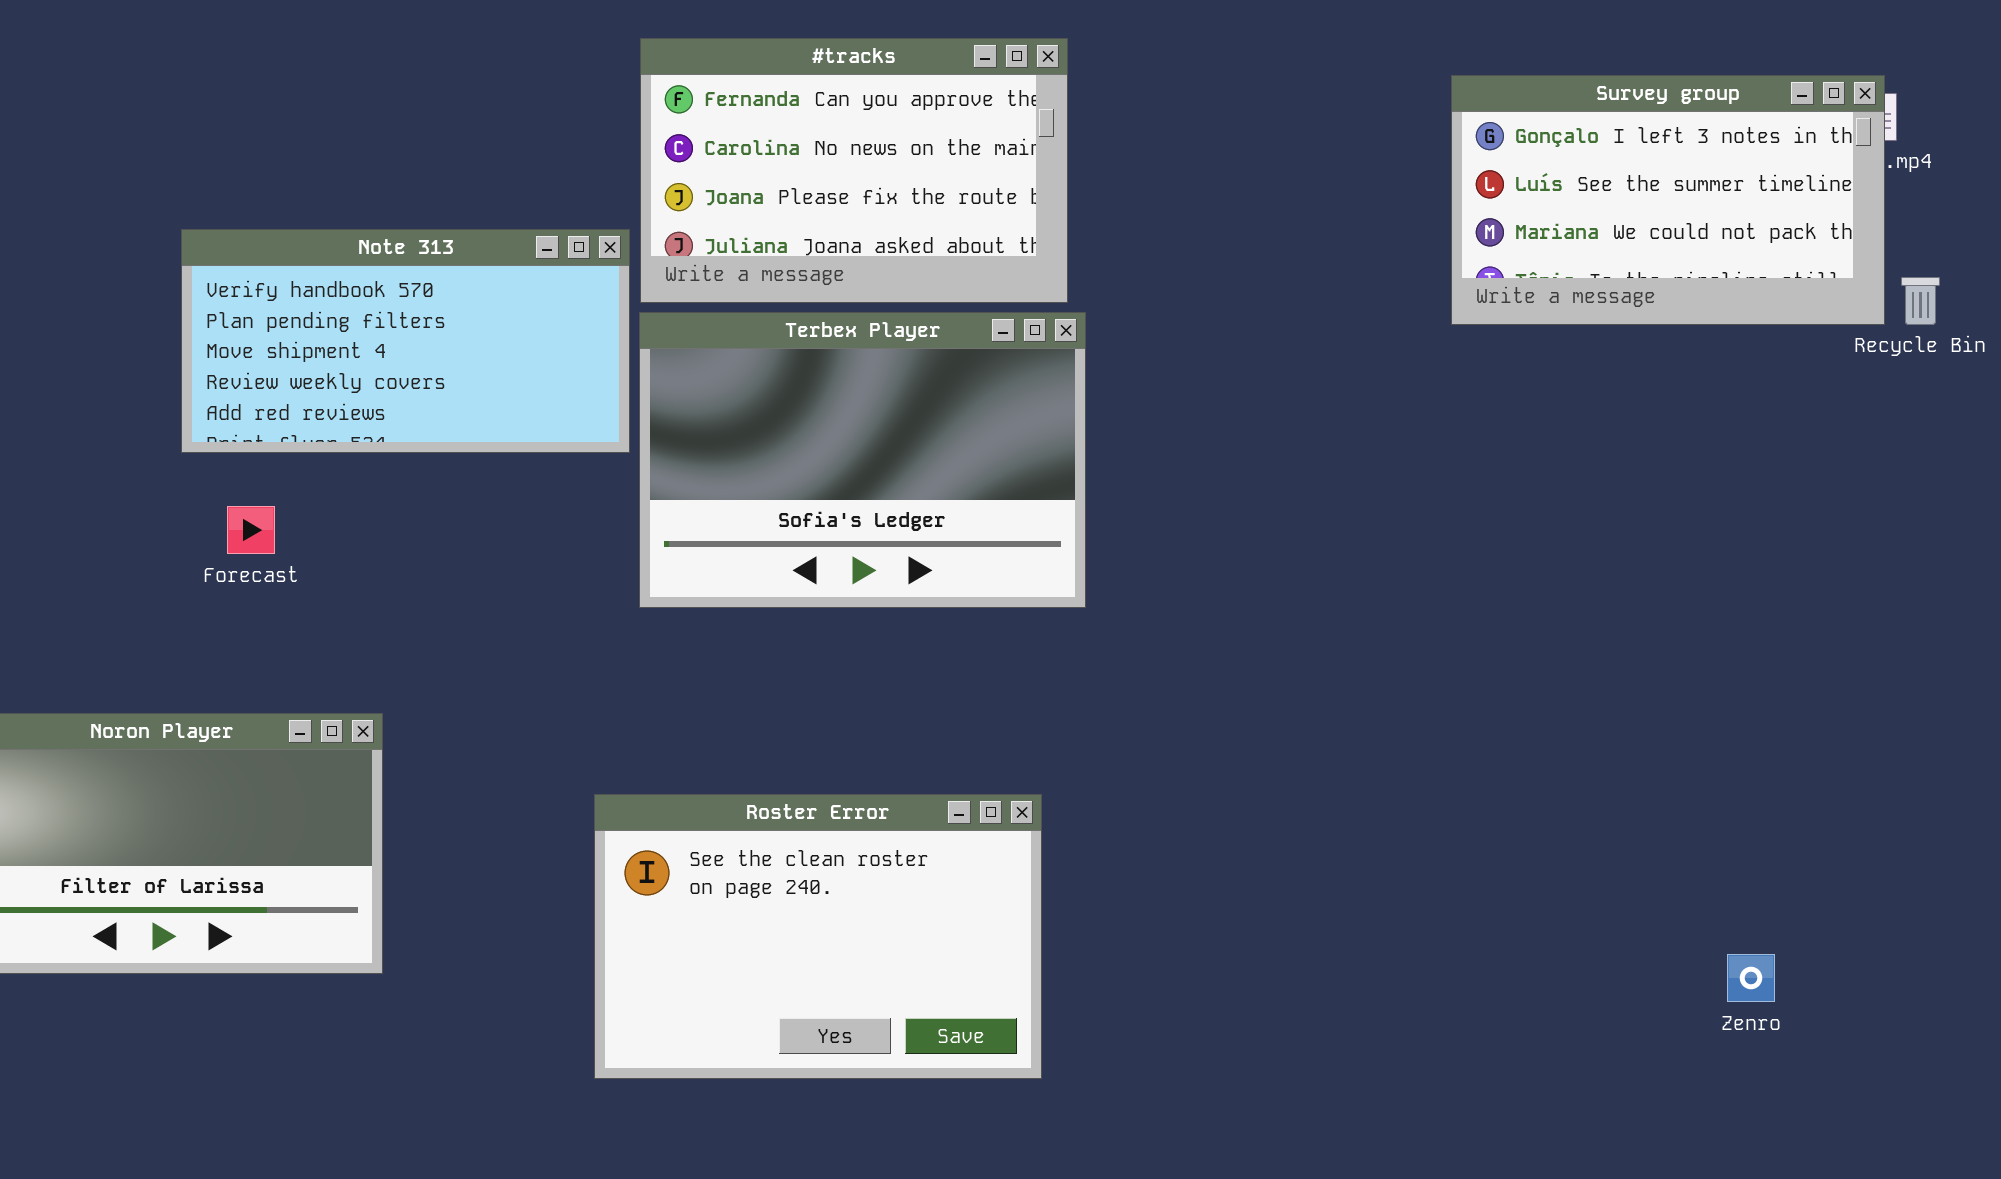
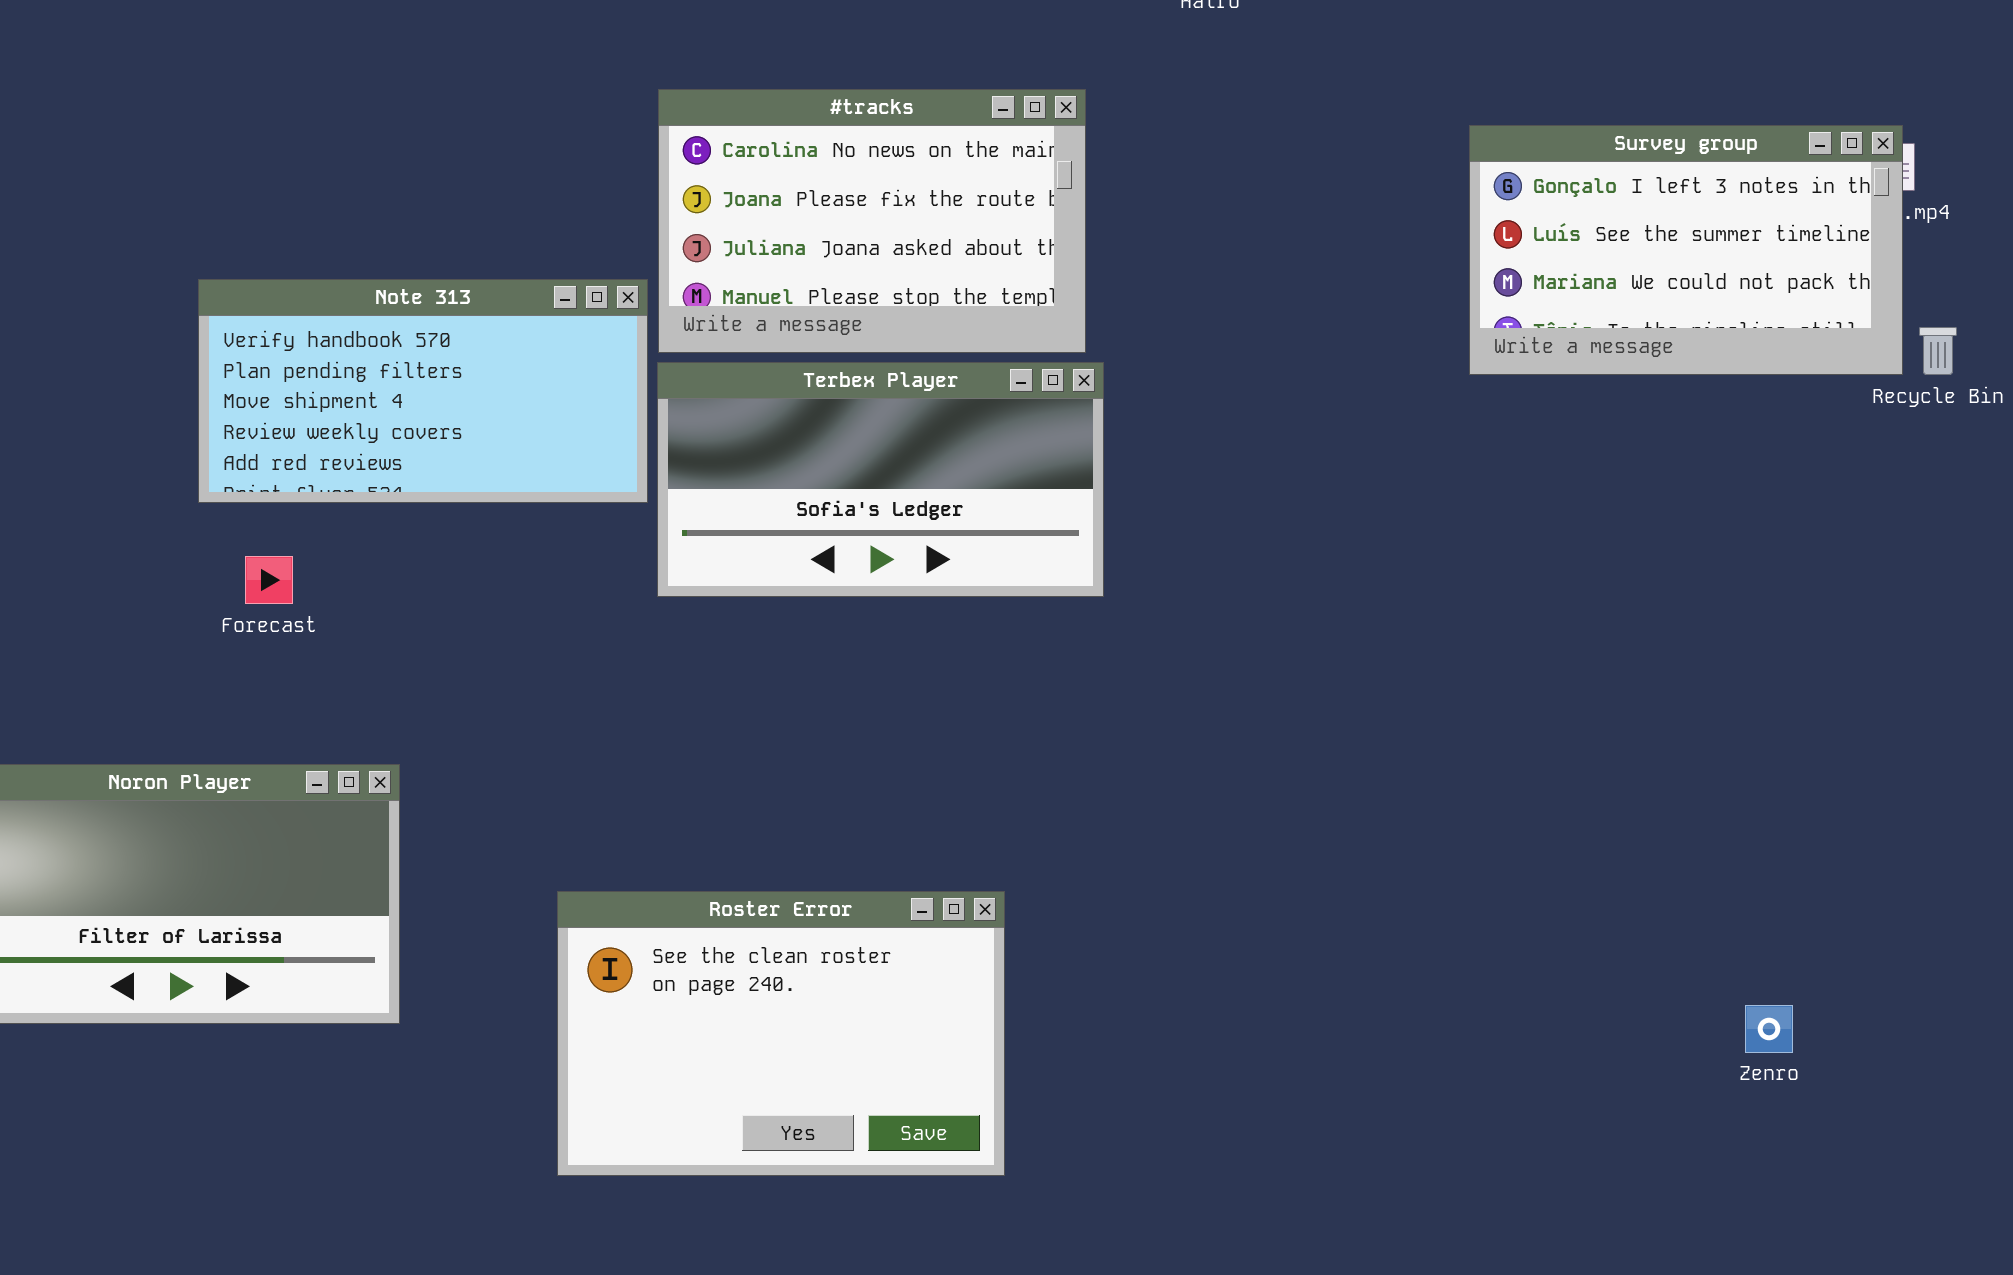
#tracks: [640,38,1068,303] -> [658,89,1086,353], scrolled down 1 row
Terbex Player: [639,312,1086,608] -> [657,362,1104,597], resized
Roster Error: [594,794,1042,1079] -> [557,891,1005,1176], moved

